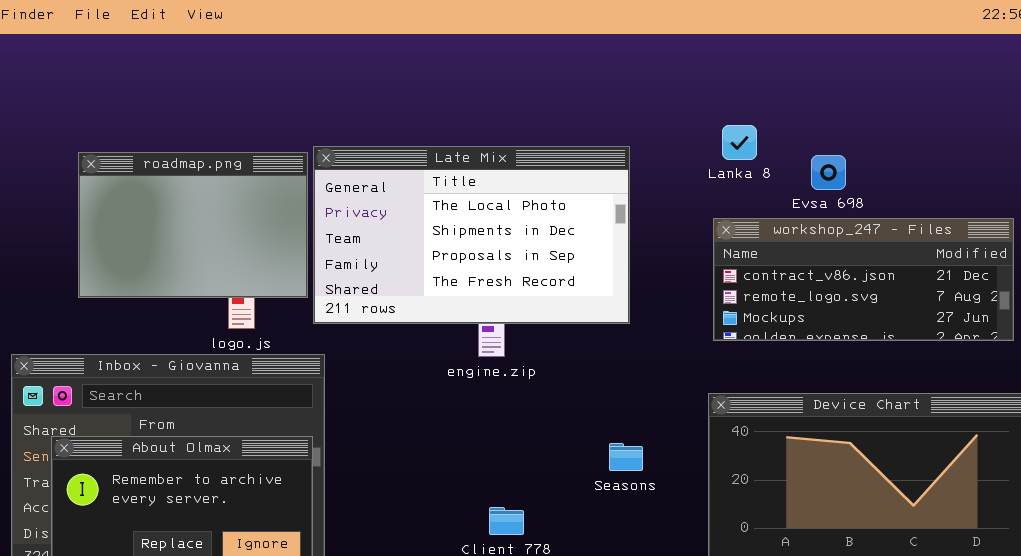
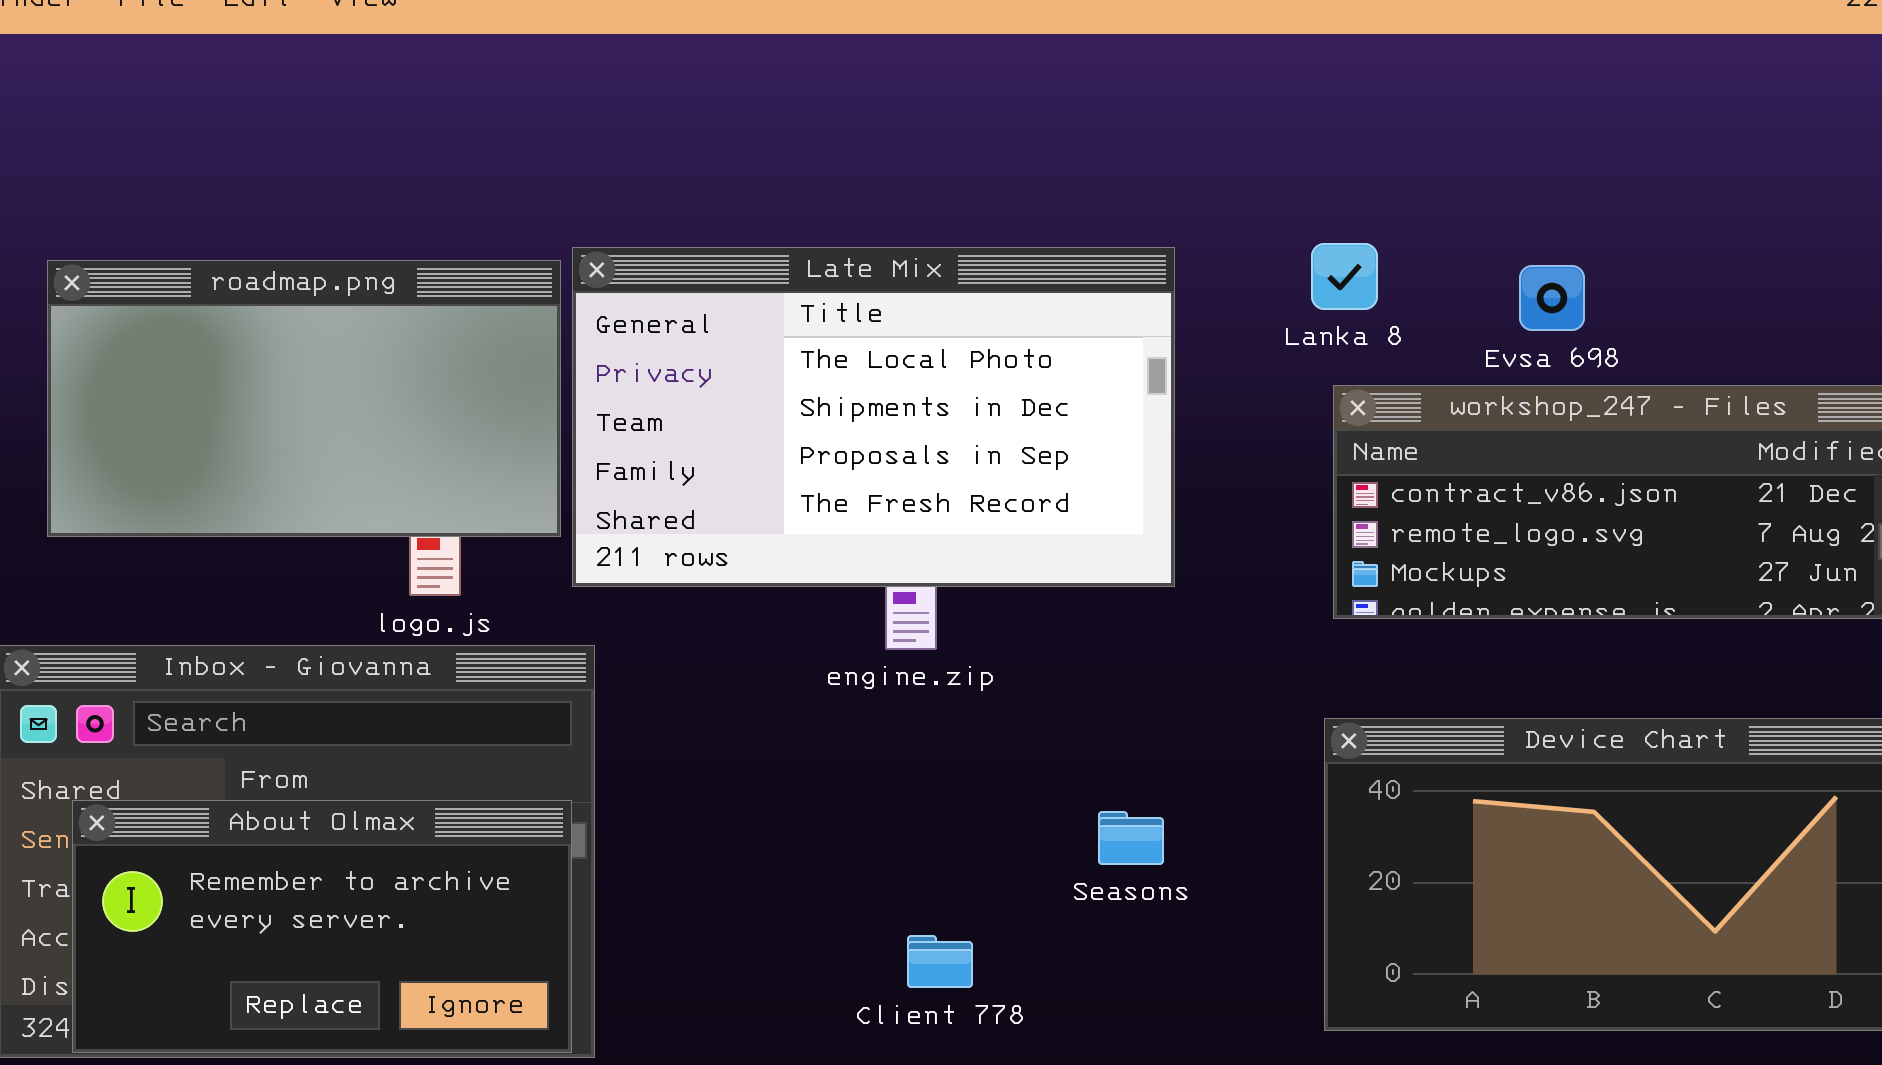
Lanka 8: [722,125,757,160] -> [1311,243,1378,310], moved
roadmap.png: [78,152,308,298] -> [47,260,561,537], resized
Seasons: [609,443,643,471] -> [1098,811,1164,865], moved

